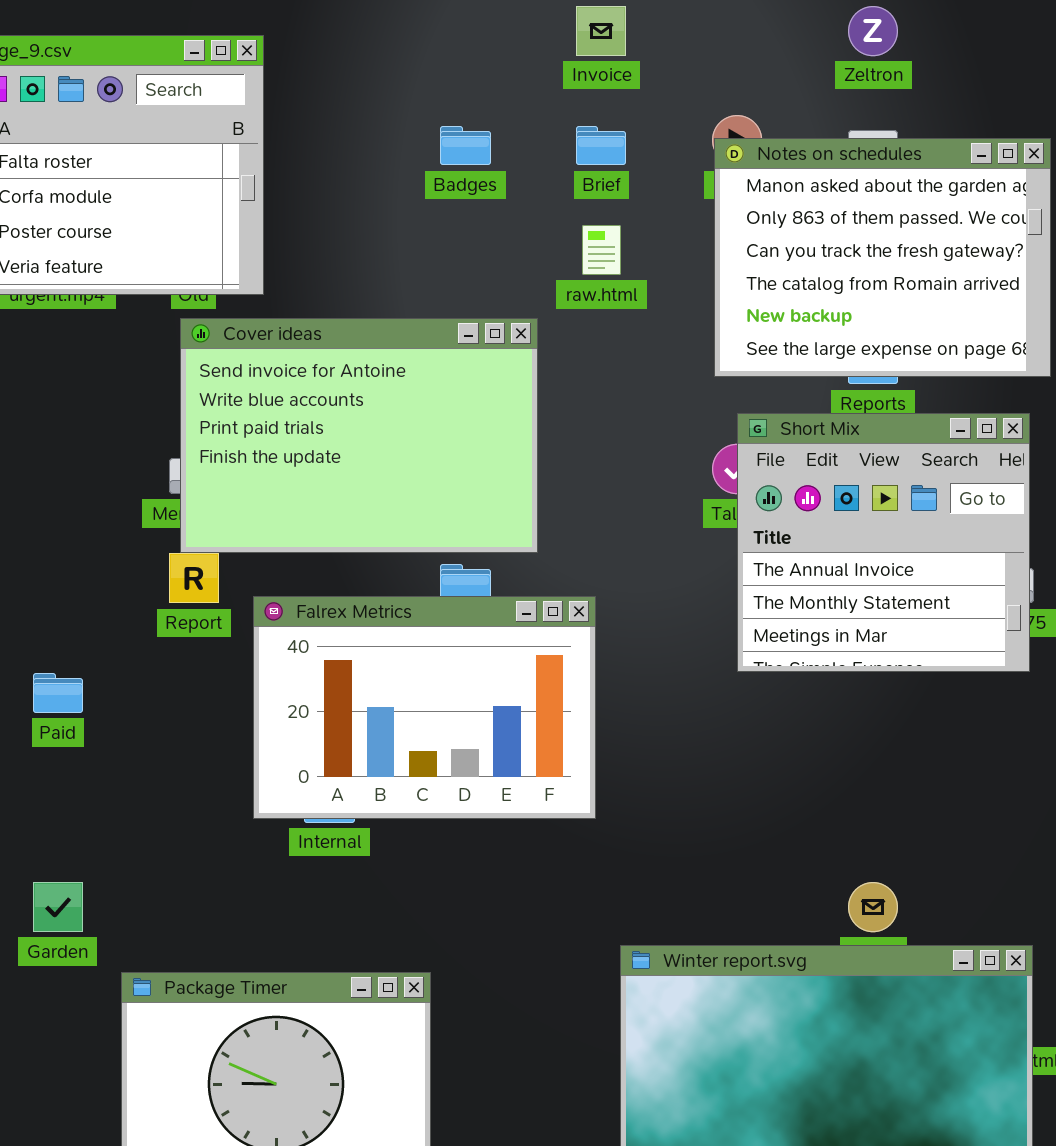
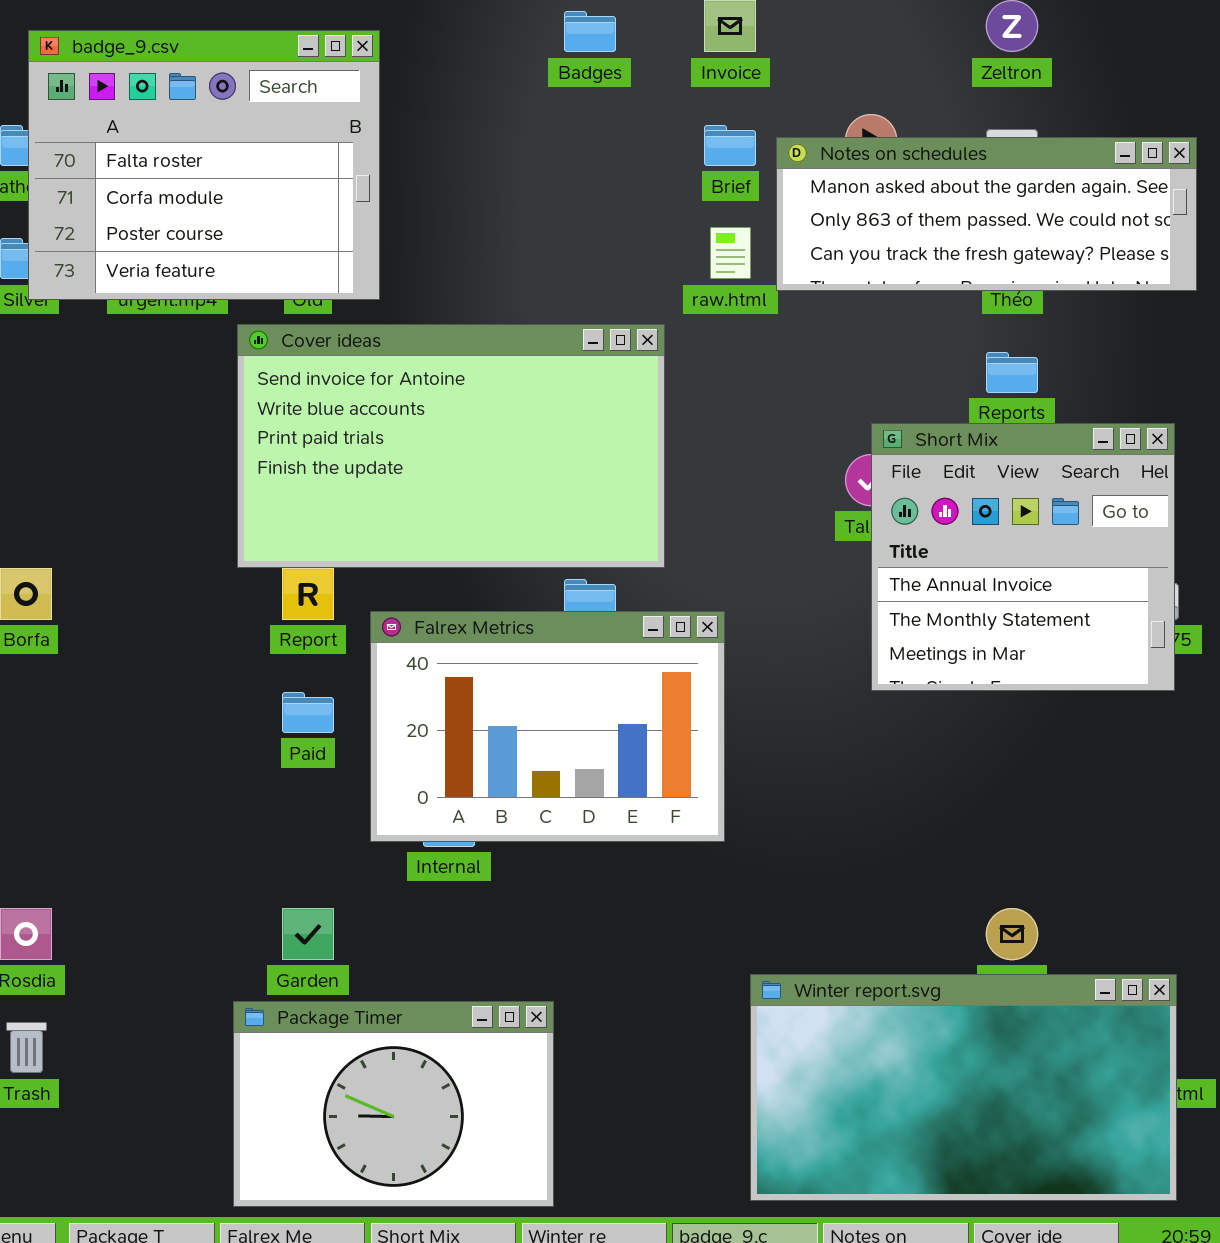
Badges: [440,126,491,165] -> [564,11,616,52], moved
Notes on schedules: [714,138,1051,377] -> [776,137,1197,291], resized
Cover ideas: [180,318,538,553] -> [237,324,665,568], resized
Paid: [33,673,83,713] -> [282,692,334,733], moved
Garden: [33,882,83,932] -> [282,908,334,960], moved

